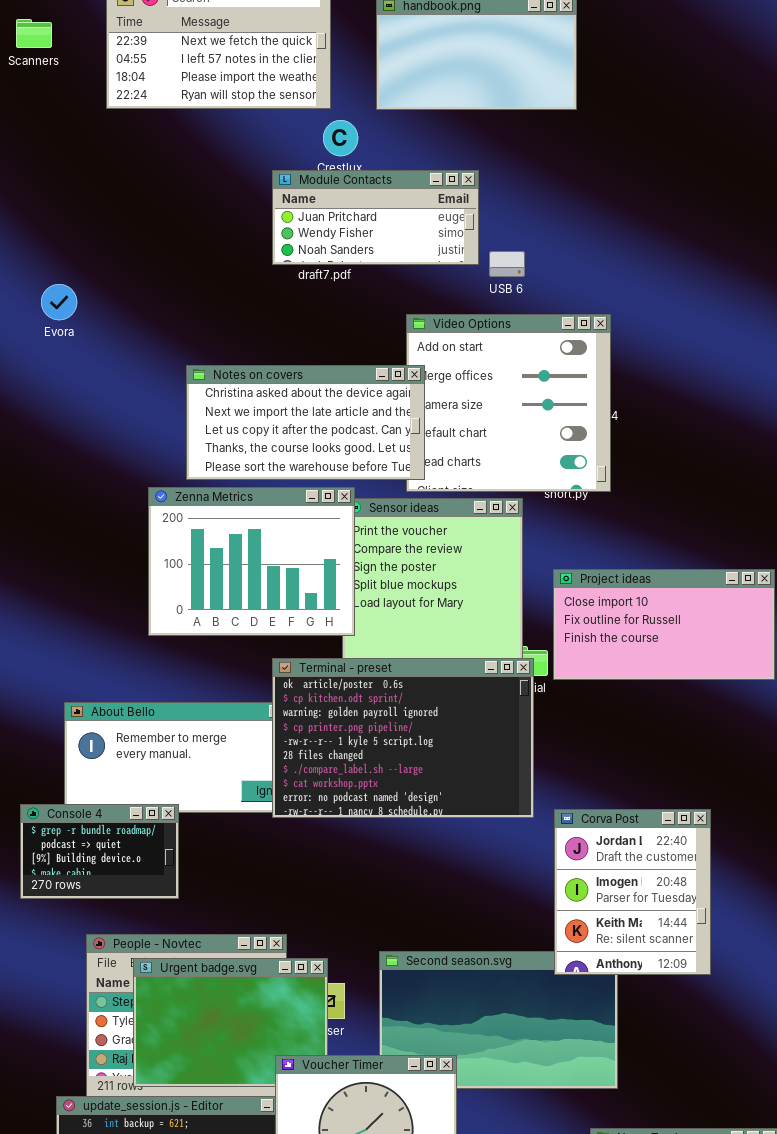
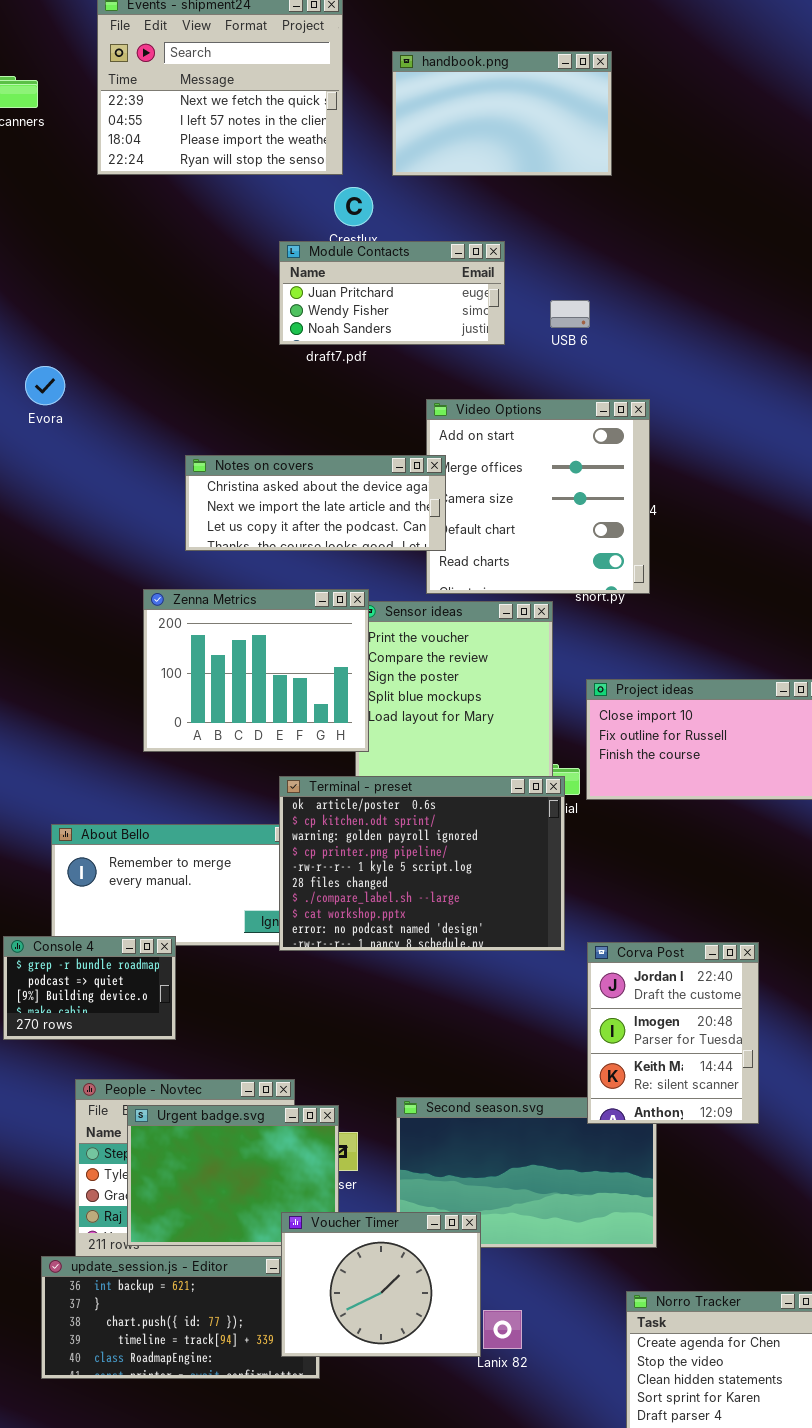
USB 6: [489,251,525,277] -> [550,300,590,328], moved
Notes on covers: [186,365,425,480] -> [185,455,446,551], resized

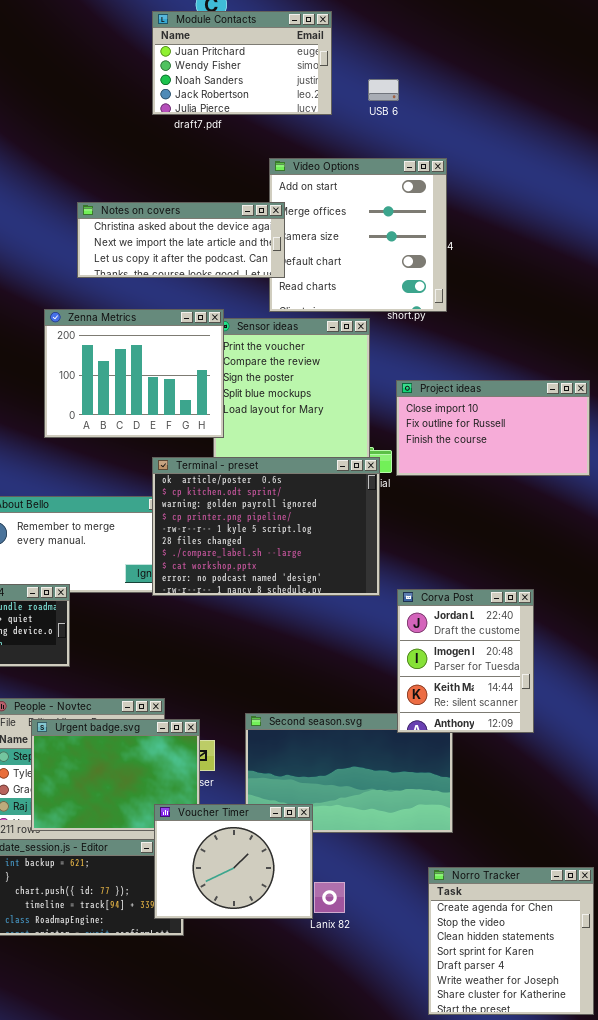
Module Contacts: [279,241,505,345] -> [152,11,332,115], resized

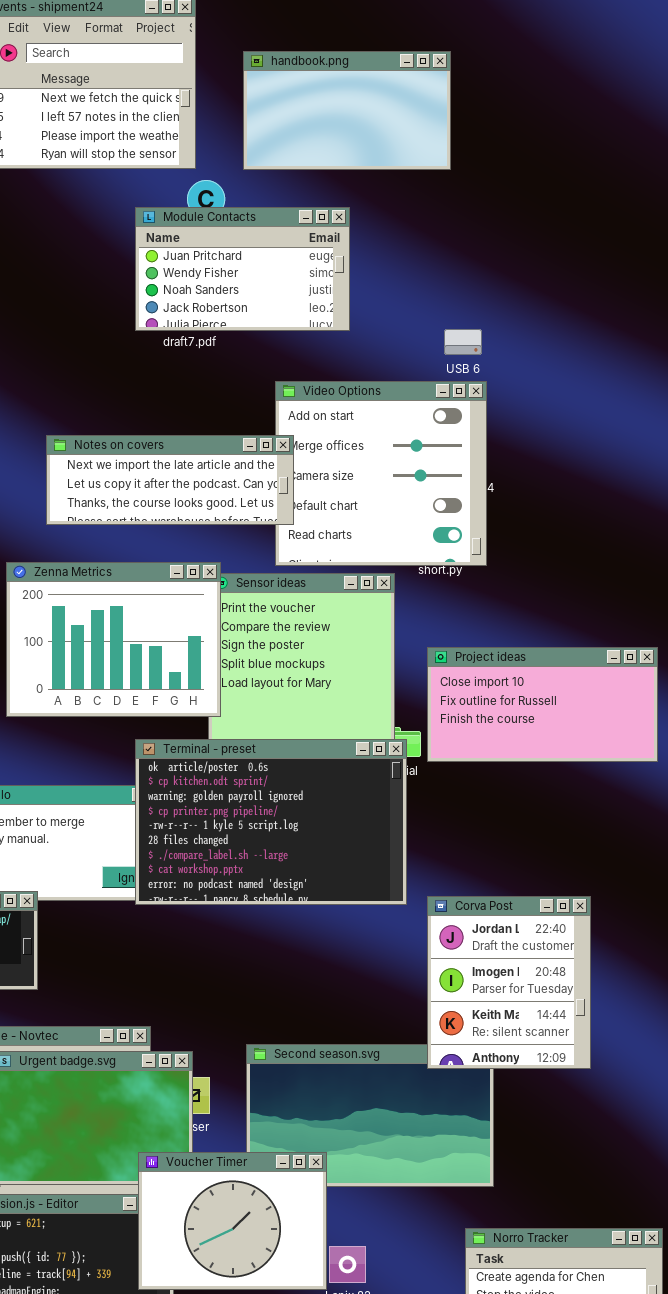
USB 6: [368,79,399,101] -> [444,329,482,355], moved
Notes on covers: [77,202,285,278] -> [46,435,294,525], scrolled down 1 row

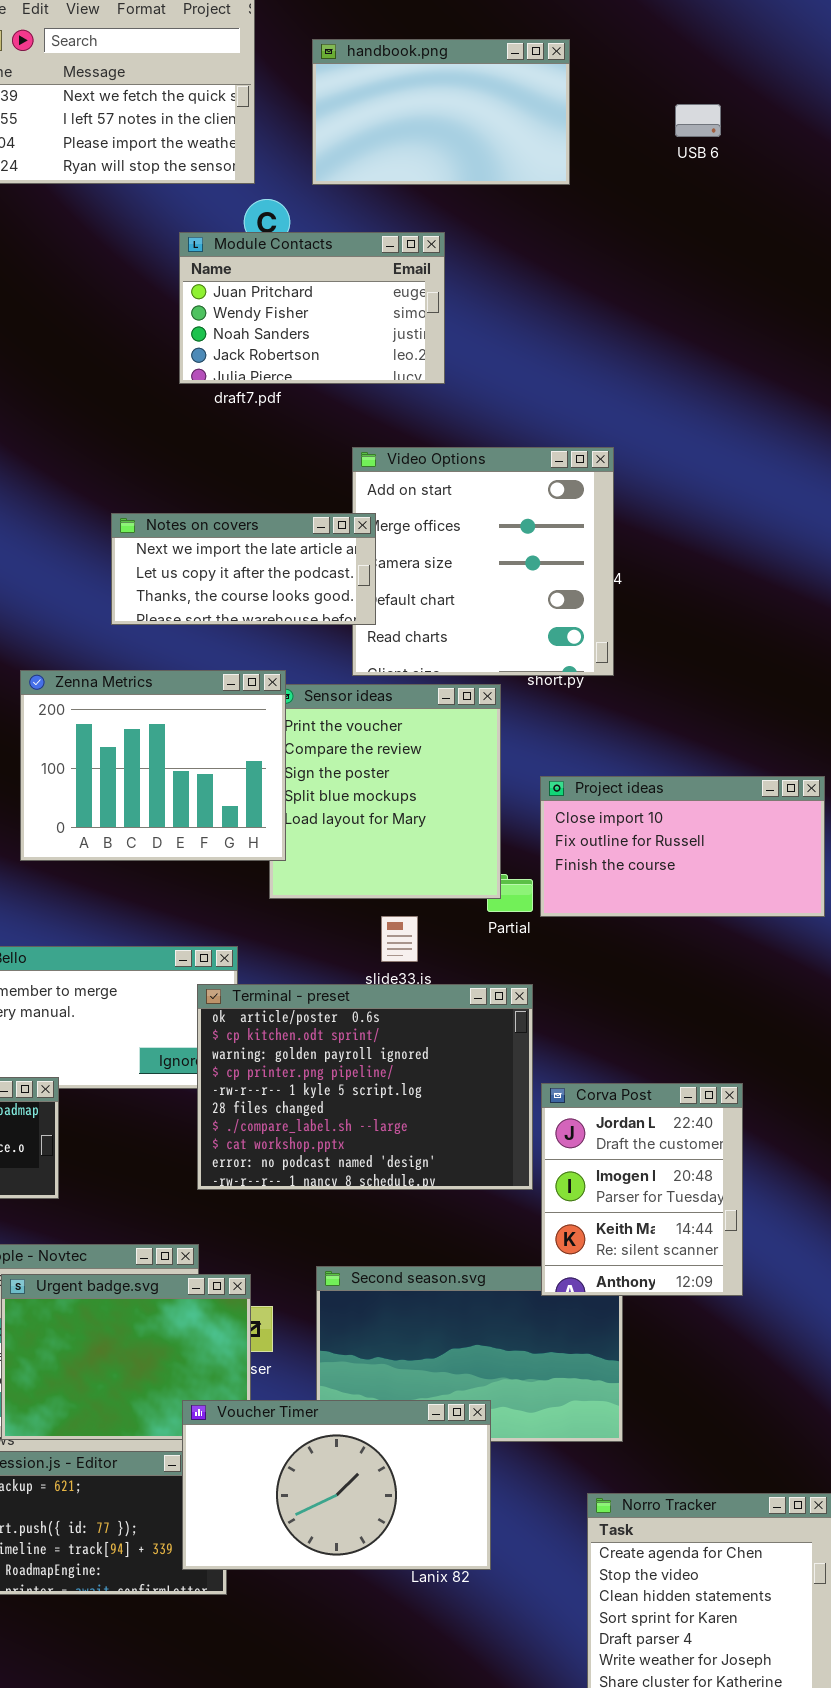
USB 6: [444,329,482,355] -> [675,104,721,137], moved
Notes on covers: [46,435,294,525] -> [111,513,376,625], resized
Terminal - preset: [135,739,407,905] -> [197,984,533,1190], moved
Voucher Timer: [138,1152,327,1290] -> [182,1400,491,1570], resized

